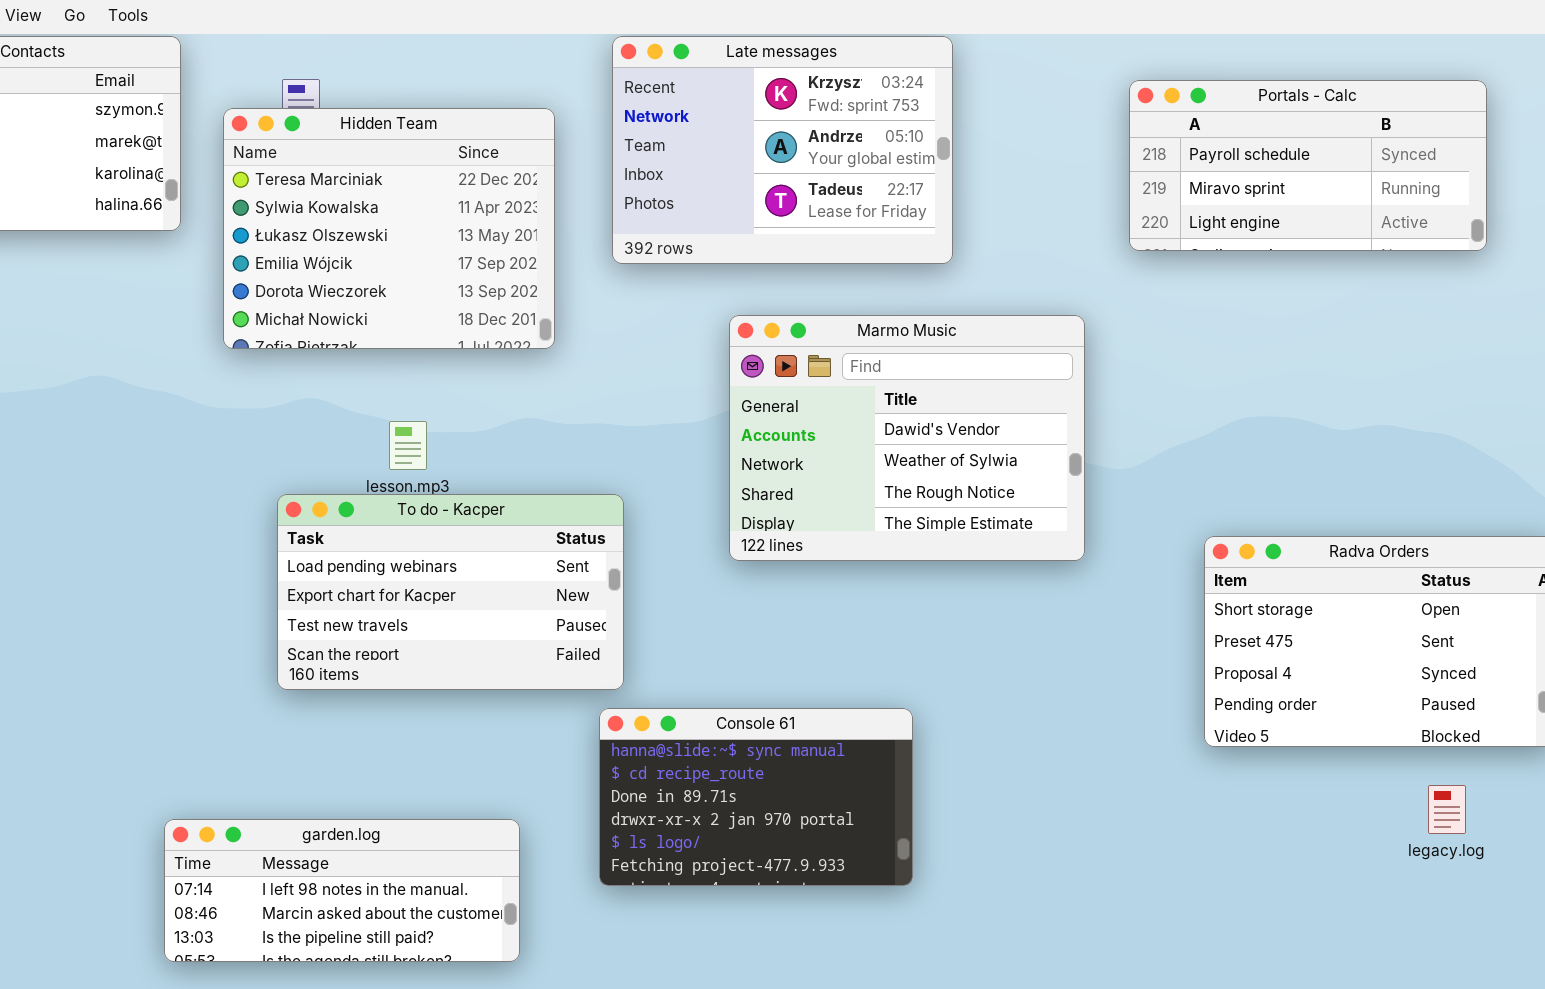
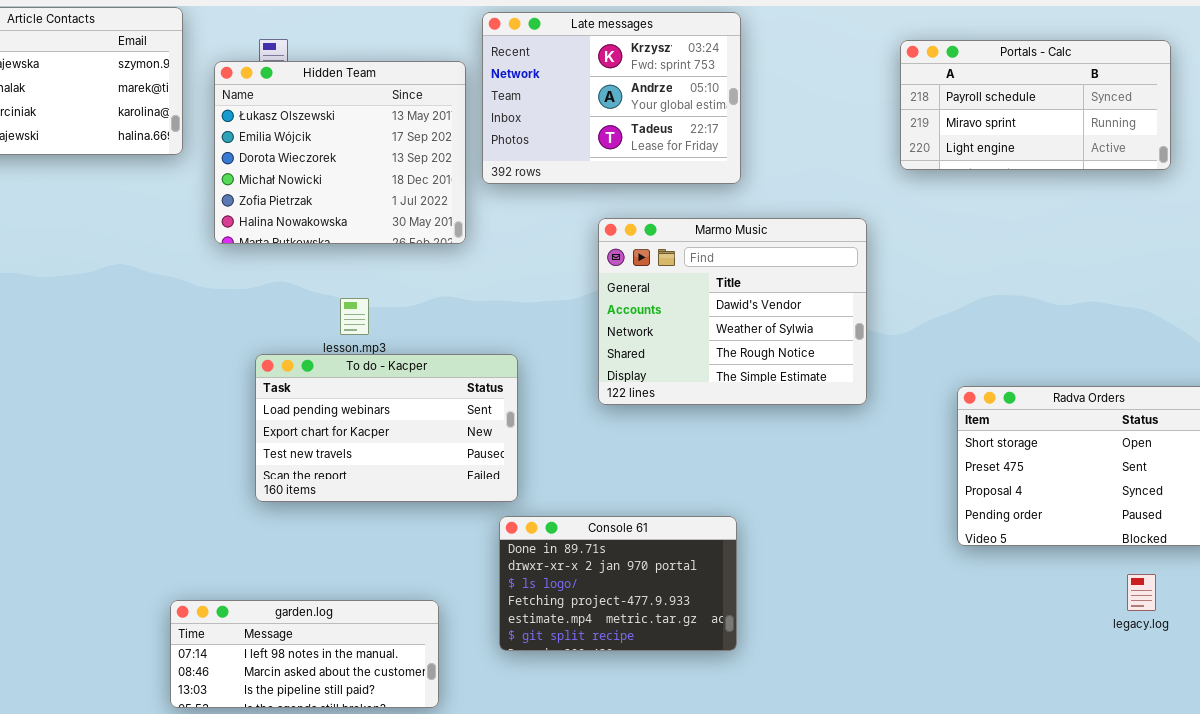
Late messages: [612,36,953,264] -> [482,12,741,184], moved
Hidden Team: [223,108,555,349] -> [214,61,466,244], scrolled down 2 rows
Console 61: [599,708,913,886] -> [499,516,737,651], scrolled down 2 rows

